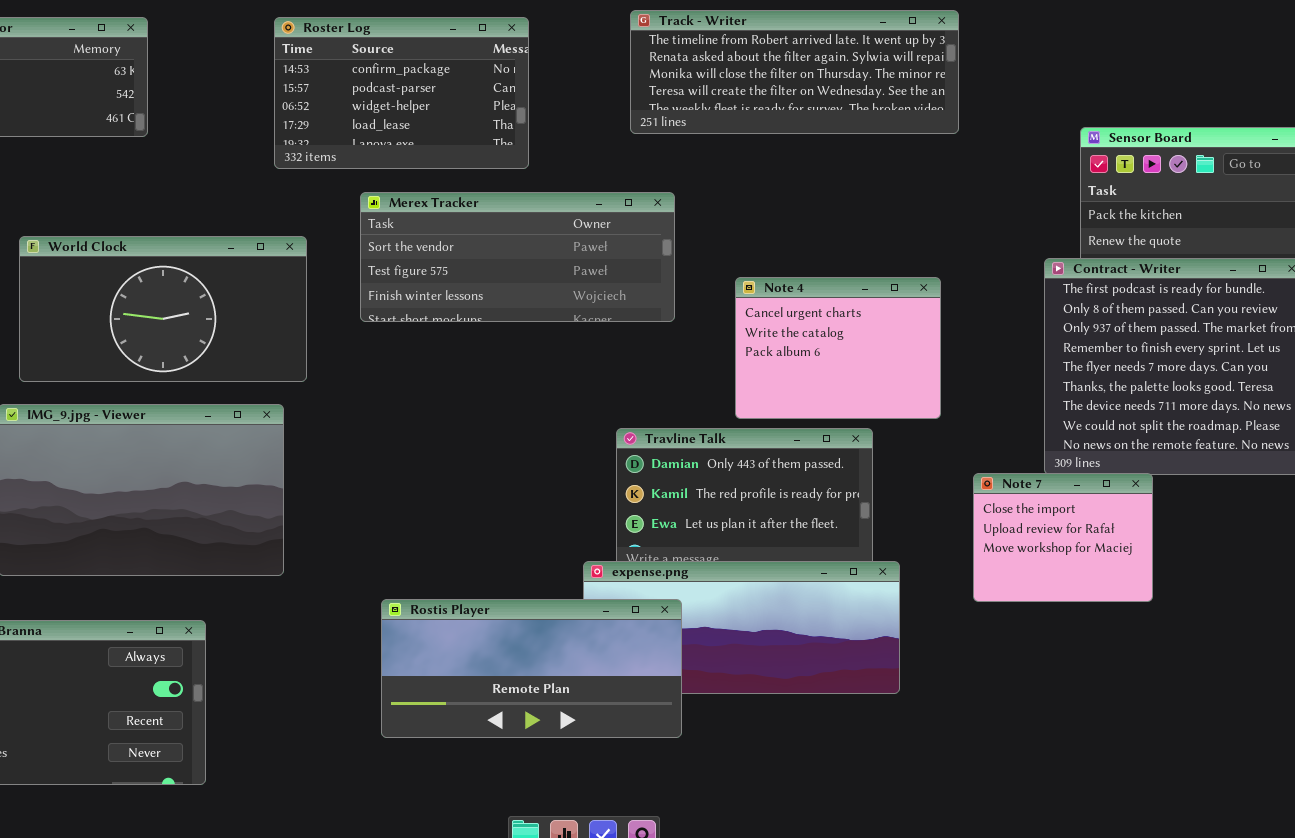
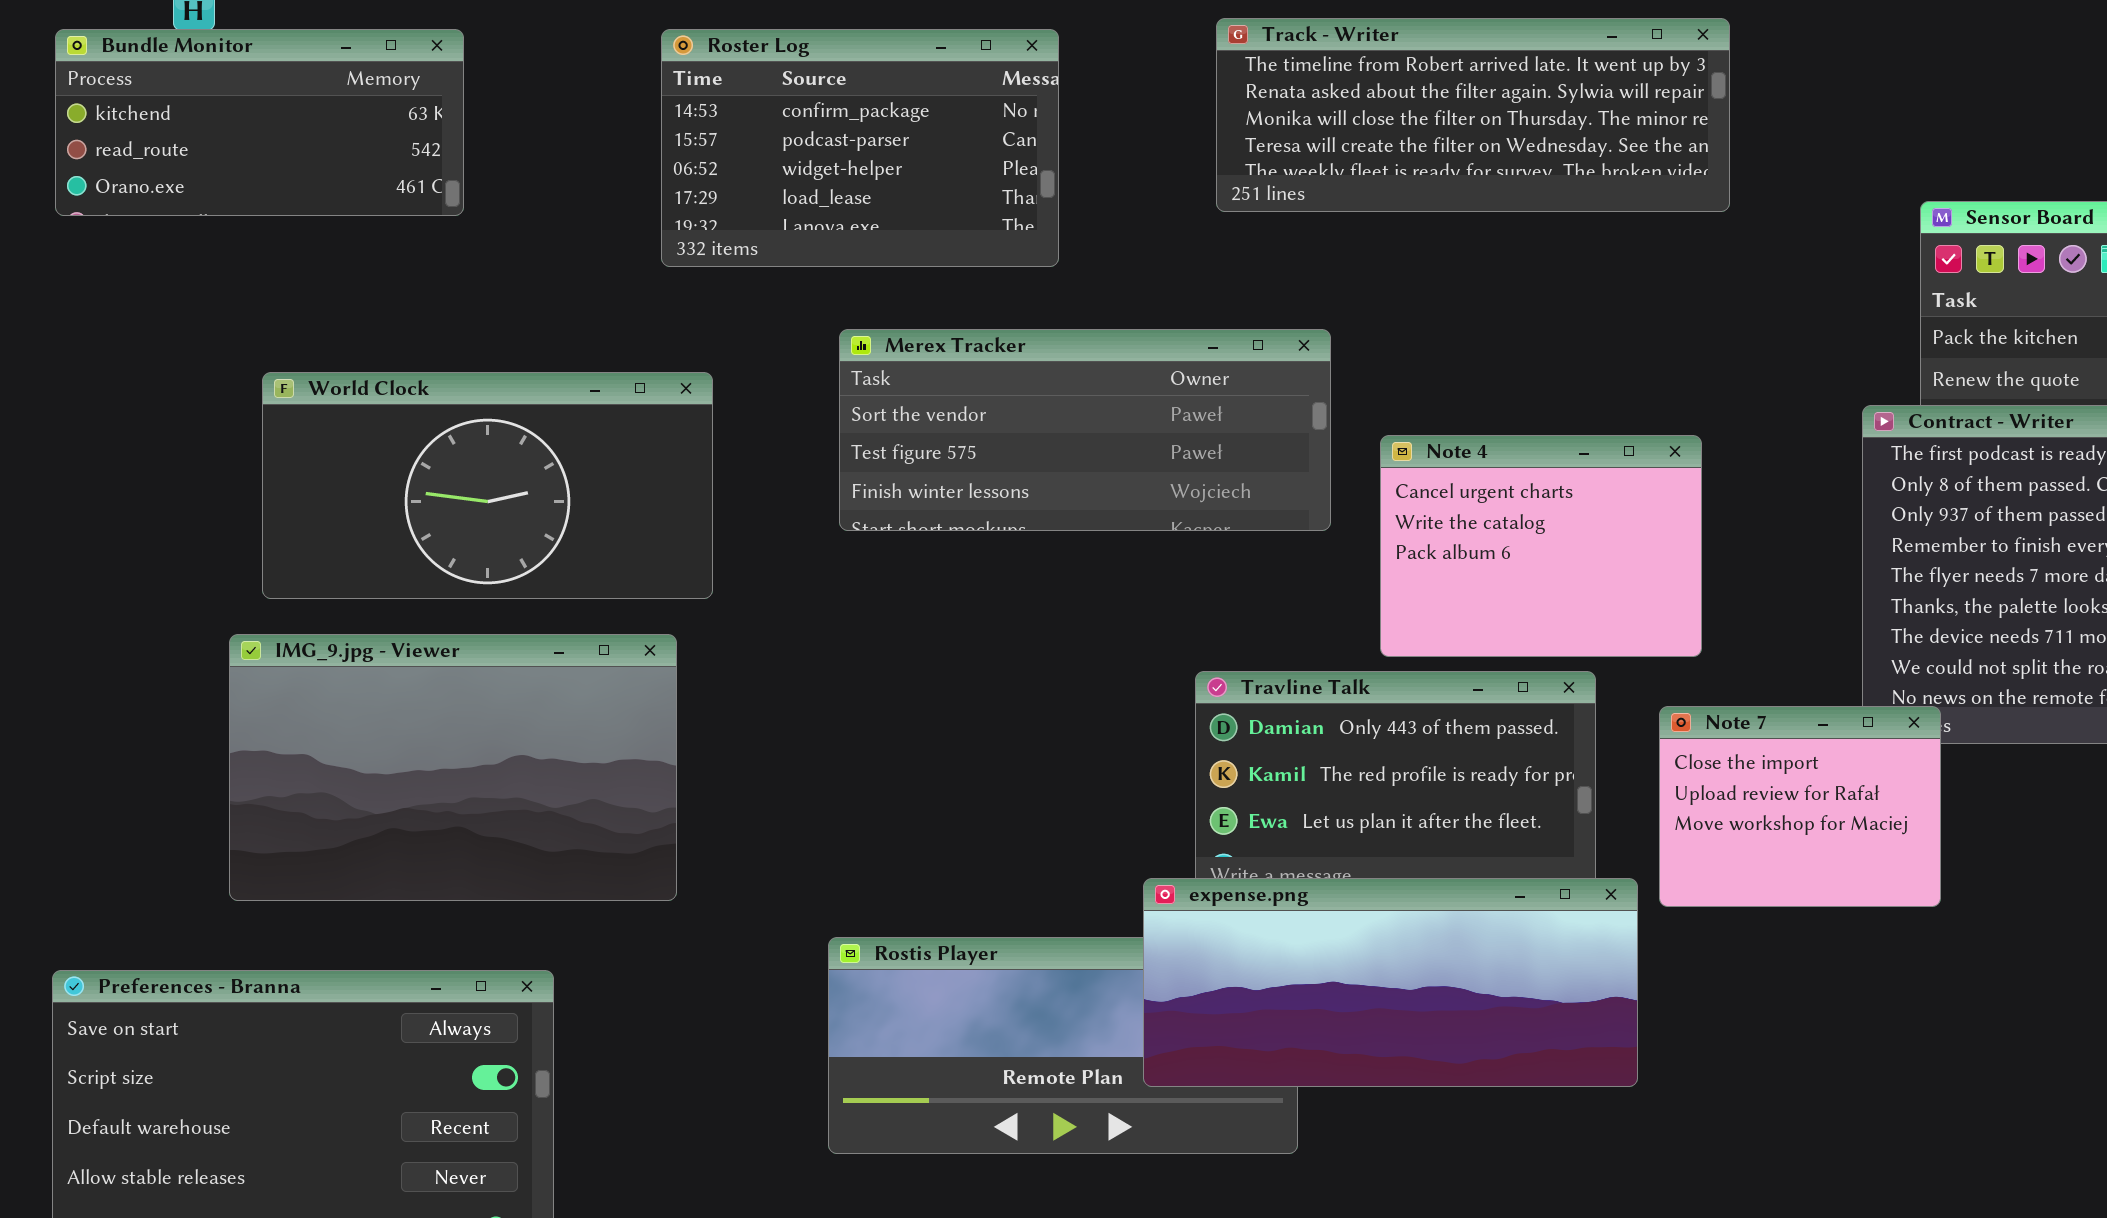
Merex Tracker: [360,192,675,322] -> [839,329,1331,531], moved
Note 7: [973,473,1153,602] -> [1659,706,1941,907], moved
expense.png: [583,561,900,694] -> [1143,878,1638,1087], raised

